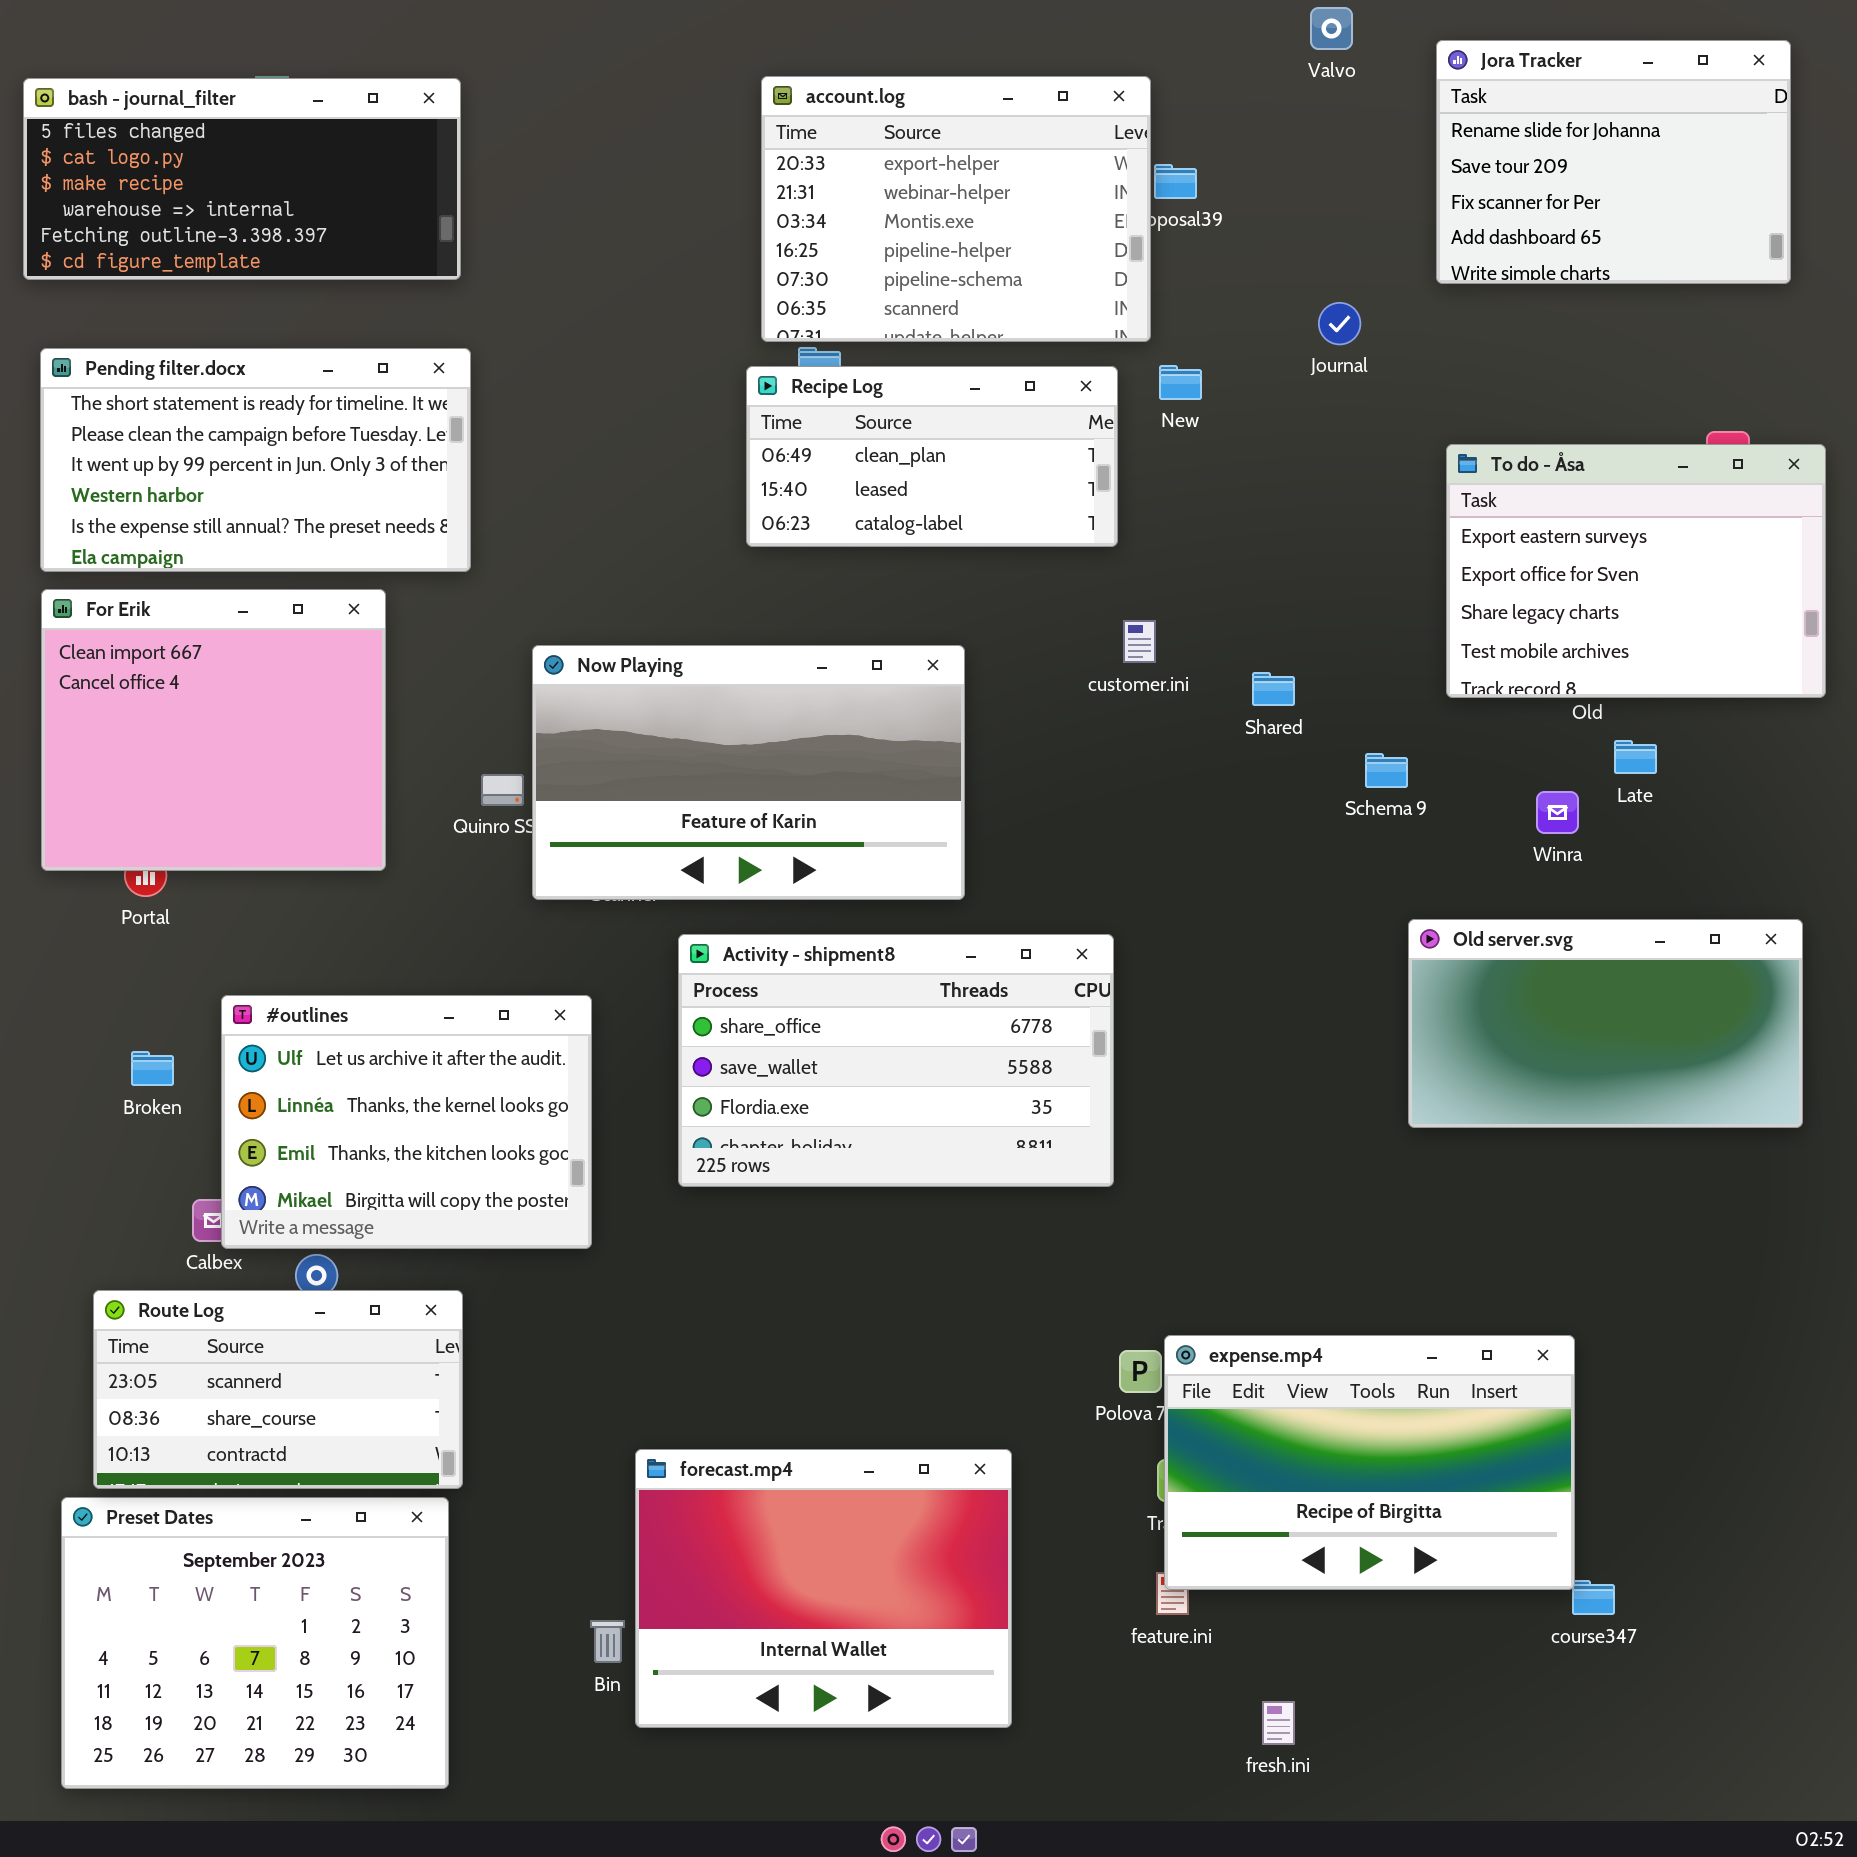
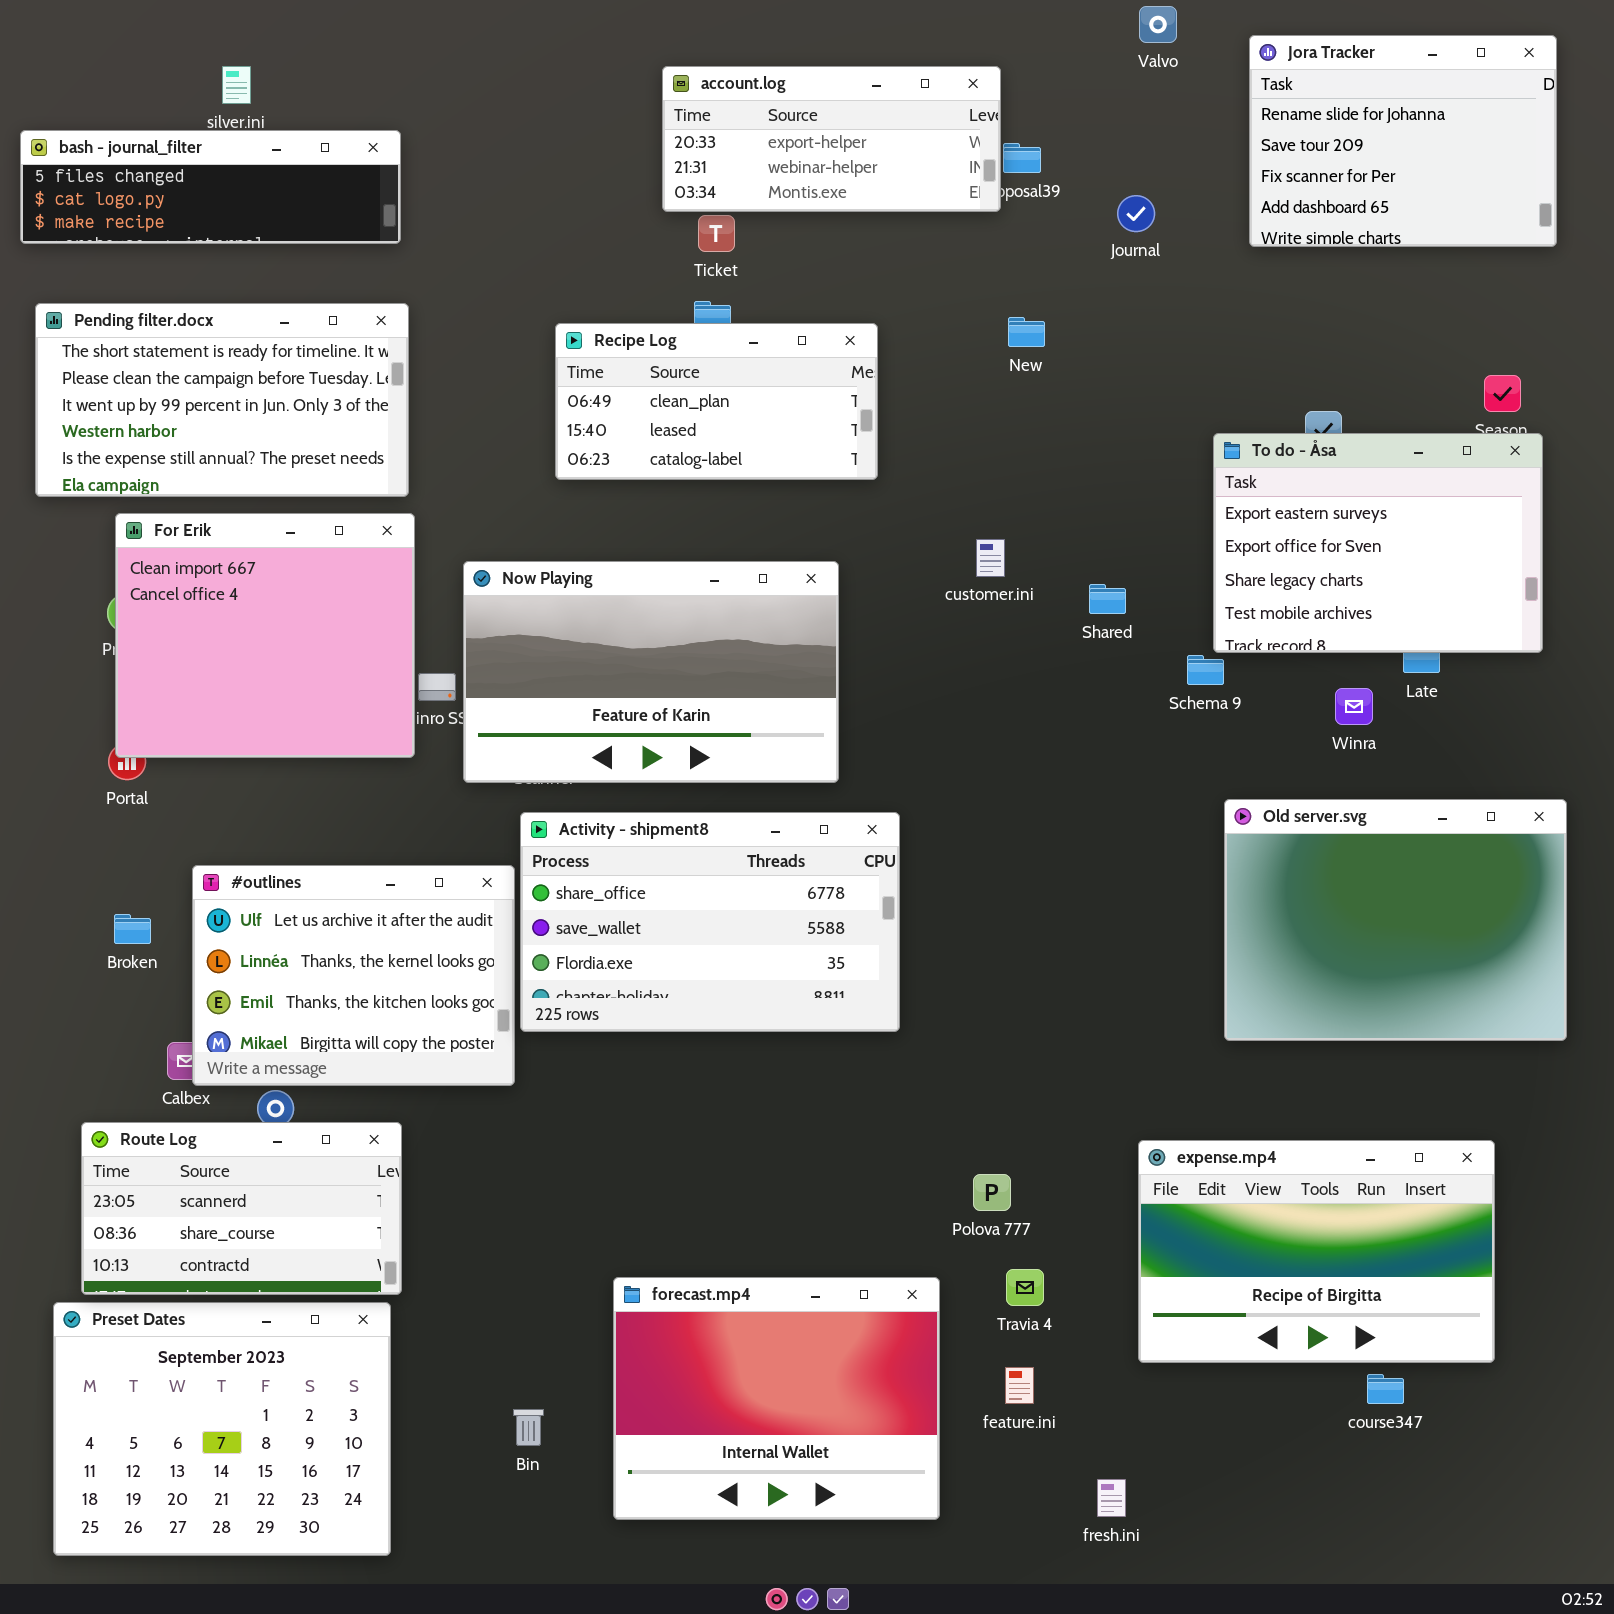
account.log: [761,76,1151,342] -> [662,66,1001,212], resized
bash - journal_filter: [23,78,461,280] -> [20,130,401,244], resized
Journal: [1318,302,1361,345] -> [1117,195,1155,232], moved
Recipe Log: [746,366,1118,547] -> [555,323,878,480], moved
To do - Åsa: [1446,444,1826,698] -> [1213,433,1543,653], moved
For Erik: [41,589,386,871] -> [115,513,415,758], moved
Old server.svg: [1408,919,1803,1128] -> [1224,799,1567,1041], resized
Activity - shipment8: [678,934,1114,1187] -> [520,812,900,1032], moved
expense.mp4: [1164,1335,1575,1590] -> [1138,1140,1495,1363], moved
forecast.mp4: [635,1449,1012,1728] -> [613,1277,940,1520], moved

